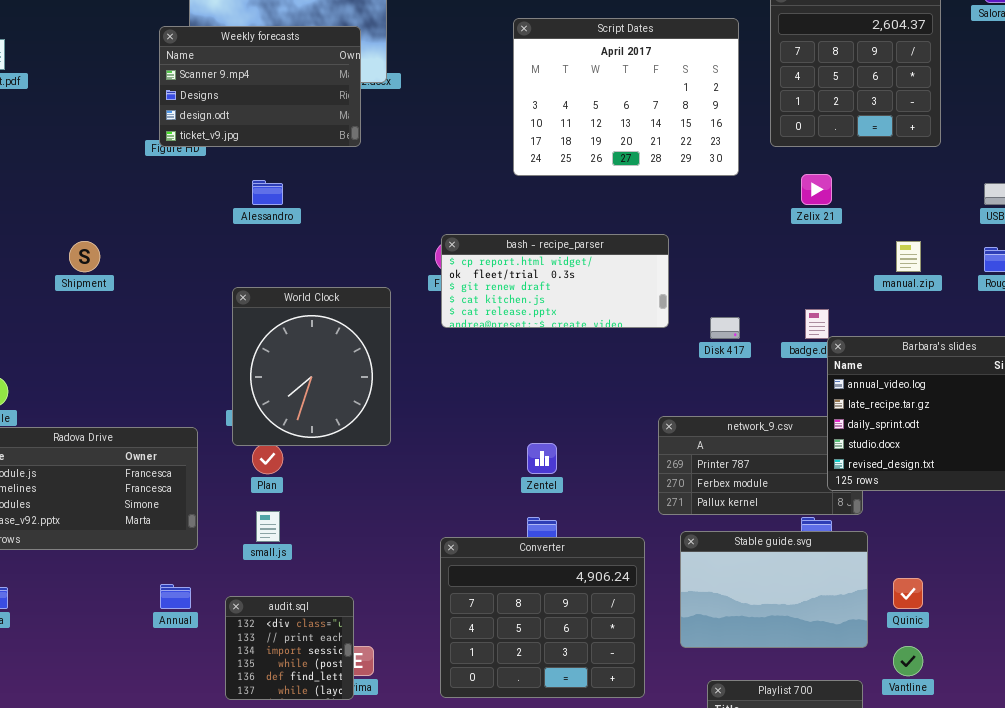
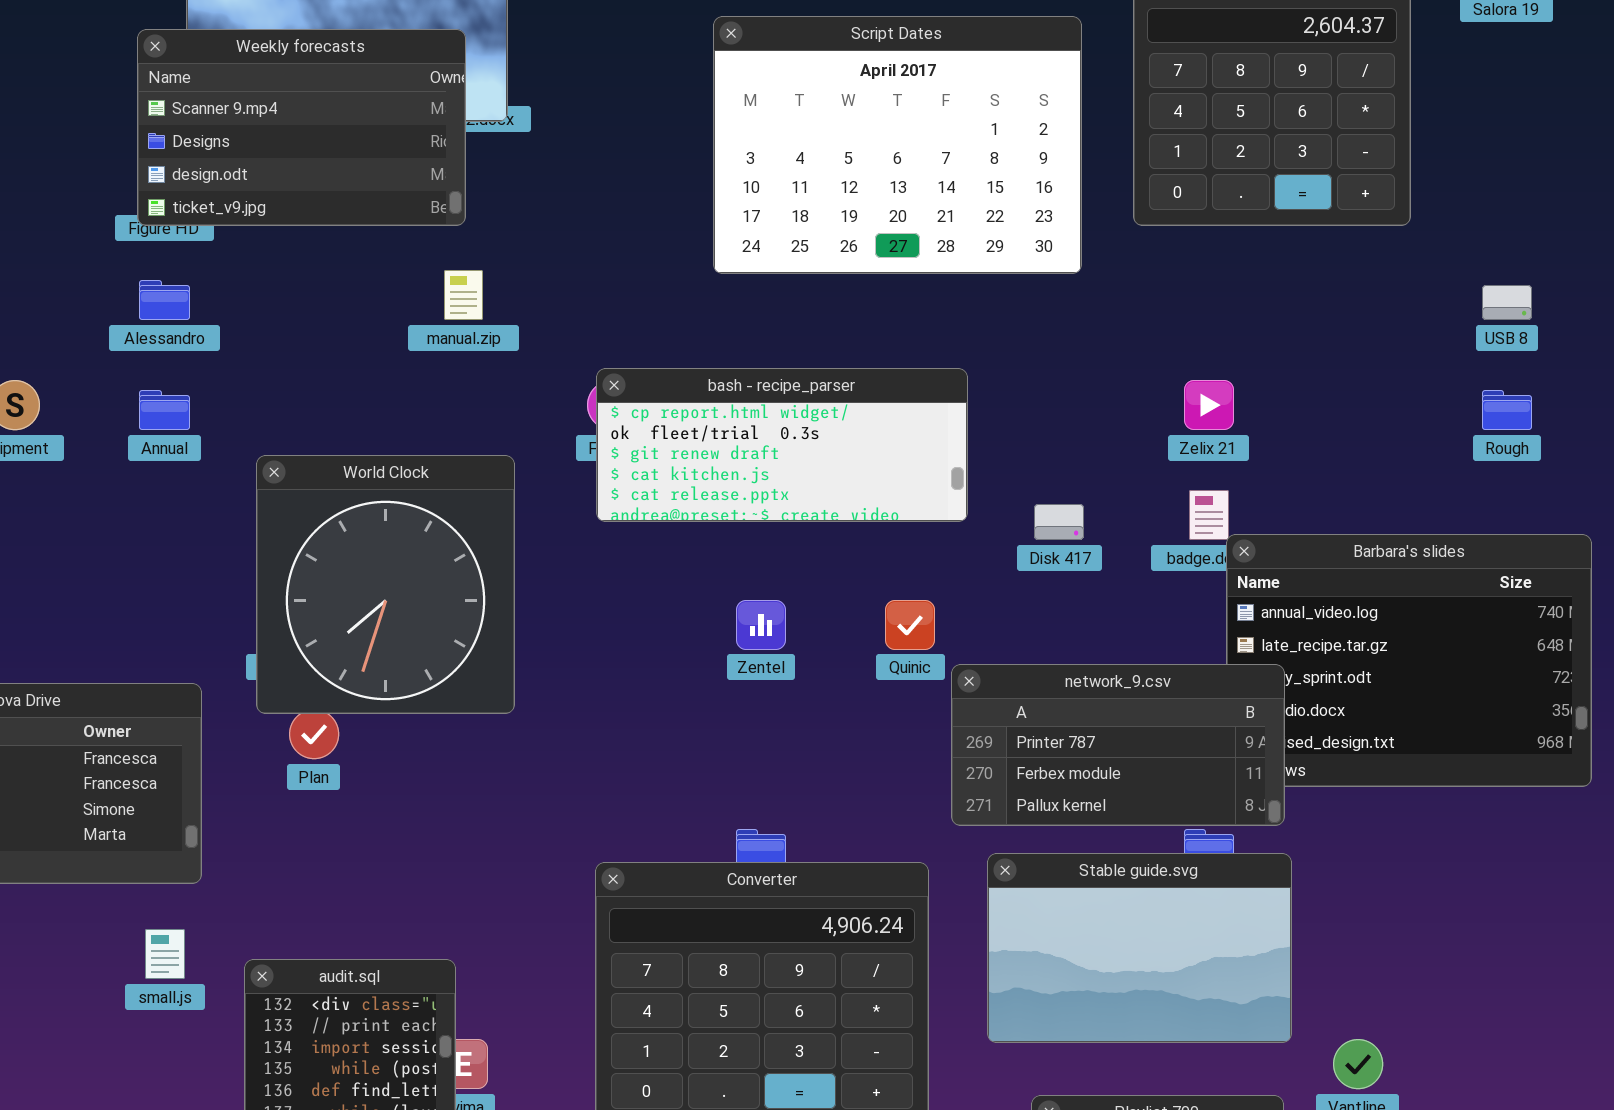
Zelix 21: [801,174,832,205] -> [1184,380,1234,430], moved
Alessandro: [252,180,283,205] -> [139,280,190,320], moved
manual.zip: [896,241,921,272] -> [444,270,483,320], moved
network_9.csv: [658,416,863,515] -> [951,664,1285,826], raised
Zentel: [527,443,557,474] -> [736,600,786,650], moved
small.js: [256,511,280,542] -> [145,929,185,979], moved
Quinic: [893,578,923,609] -> [885,600,935,650], moved
Annual: [160,584,191,609] -> [139,390,190,430], moved

